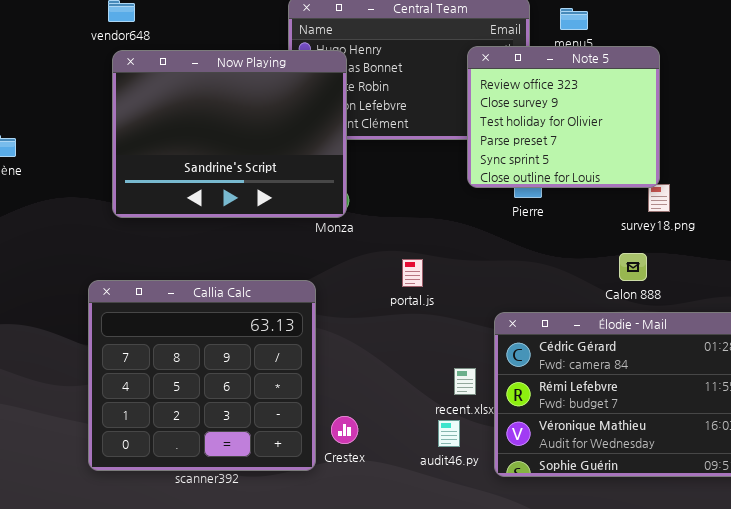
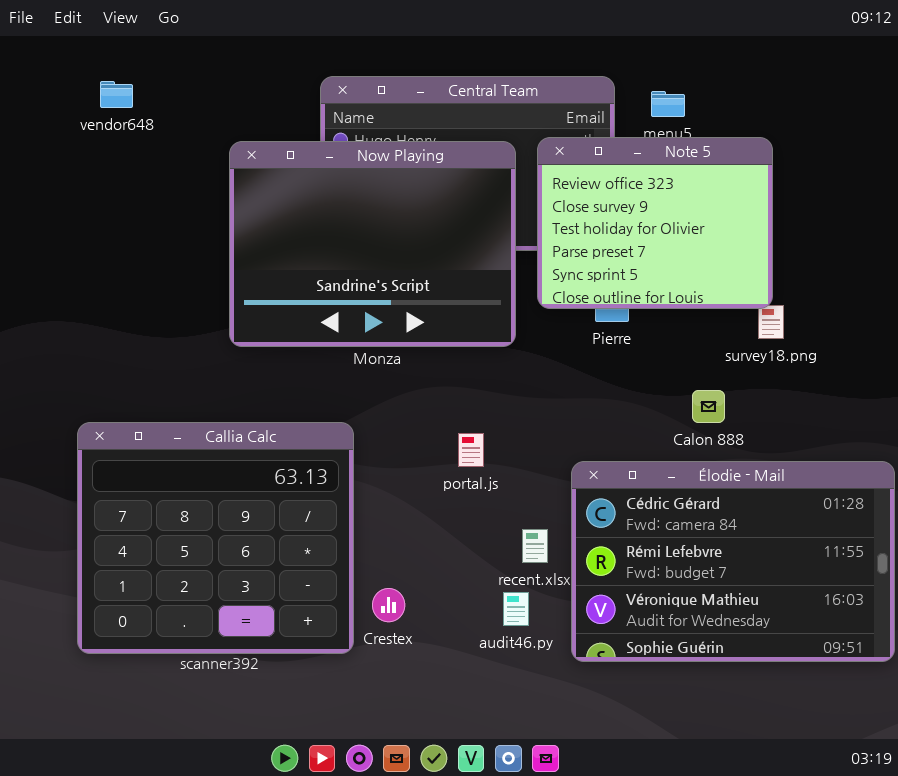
Now Playing: [112,50,347,218] -> [229,141,516,347], moved
Calon 888: [619,253,647,281] -> [692,390,725,423], moved
portal.js: [402,259,423,287] -> [458,433,484,467], moved

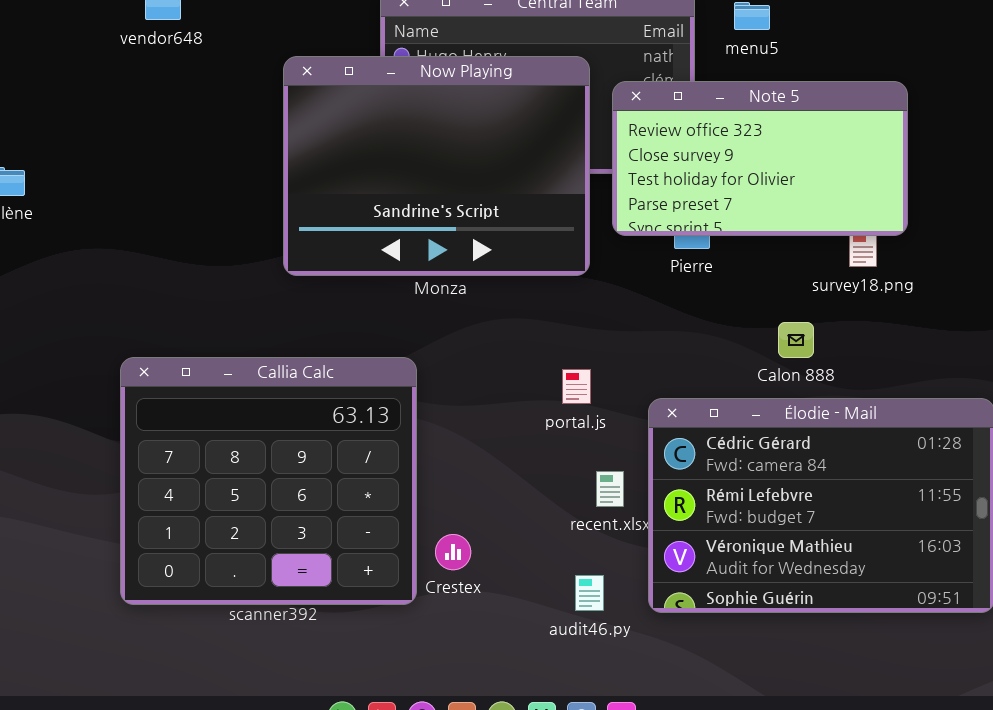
Note 5: [537,137,773,309] -> [612,81,908,236], resized
portal.js: [458,433,484,467] -> [562,369,591,404], moved
audit46.py: [503,592,529,626] -> [575,575,604,611], moved

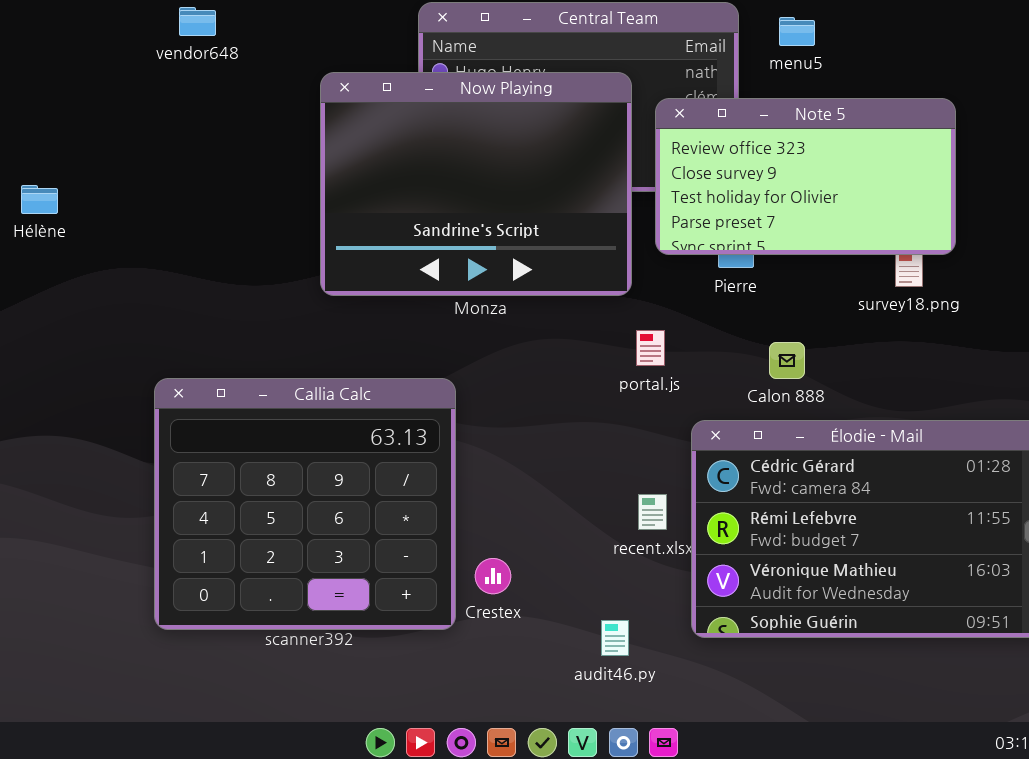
Calon 888: [778,322,814,358] -> [769,342,805,379], moved
portal.js: [562,369,591,404] -> [636,330,665,366], moved
audit46.py: [575,575,604,611] -> [601,620,629,656], moved

